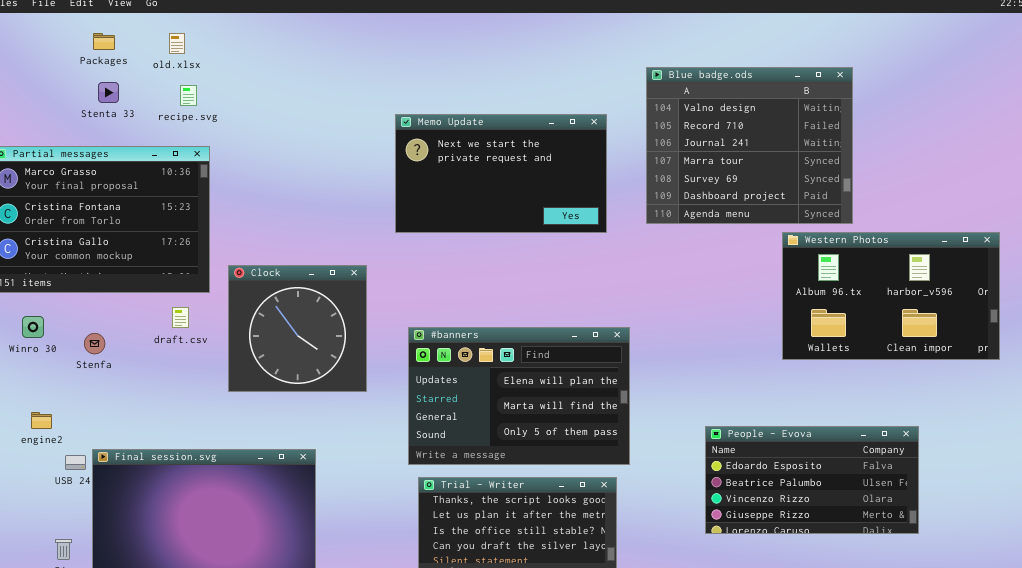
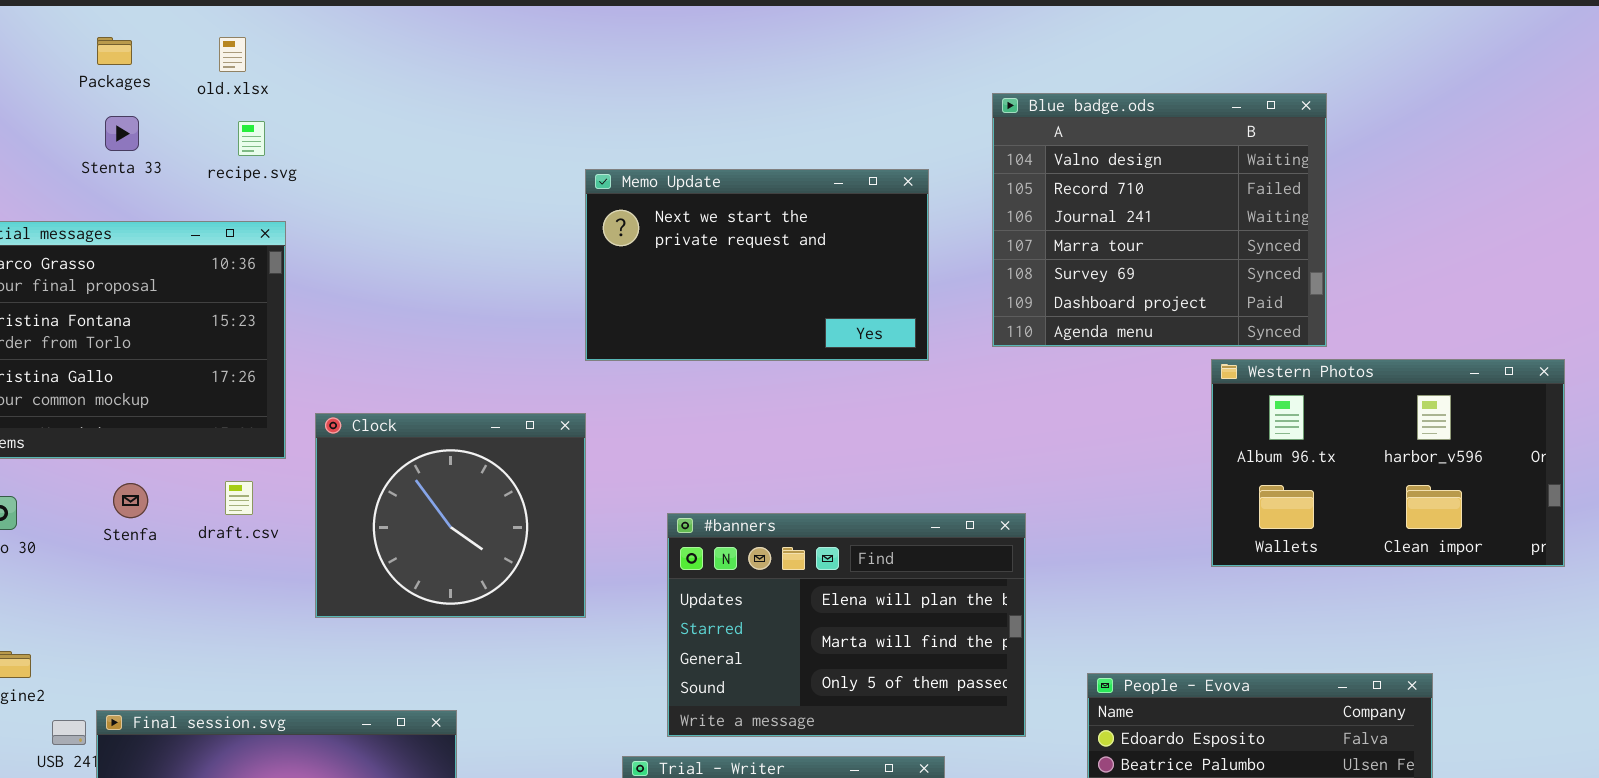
Clock: [228,265,367,392] -> [315,413,586,618], resized
#banners: [408,327,630,465] -> [667,513,1026,737], moved
Stenfa: [84,333,105,354] -> [113,483,148,518], moved

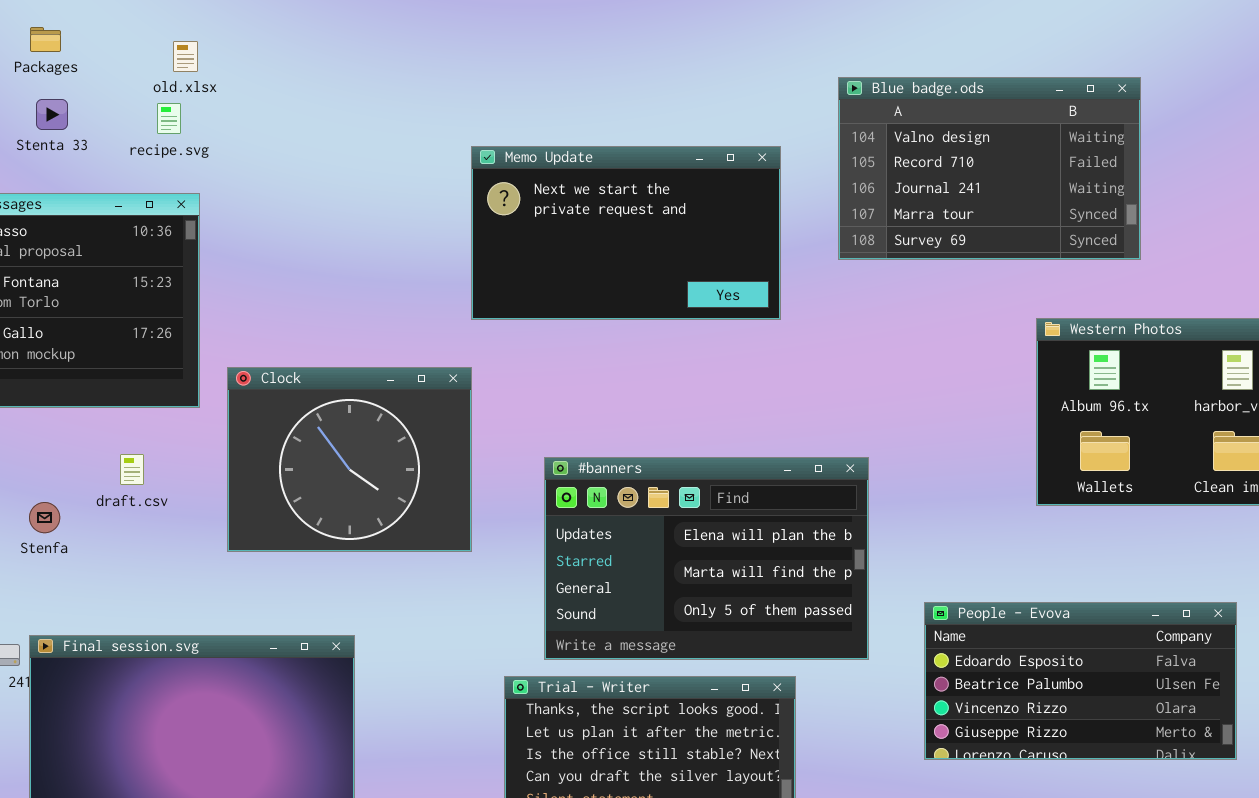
old.xlsx: [219,37,246,72] -> [173,41,198,72], moved
Blue badge.ods: [992,93,1327,347] -> [838,77,1141,260], resized
draft.csv: [225,481,253,515] -> [120,454,144,485], moved
Stenfa: [113,483,148,518] -> [29,502,60,533], moved

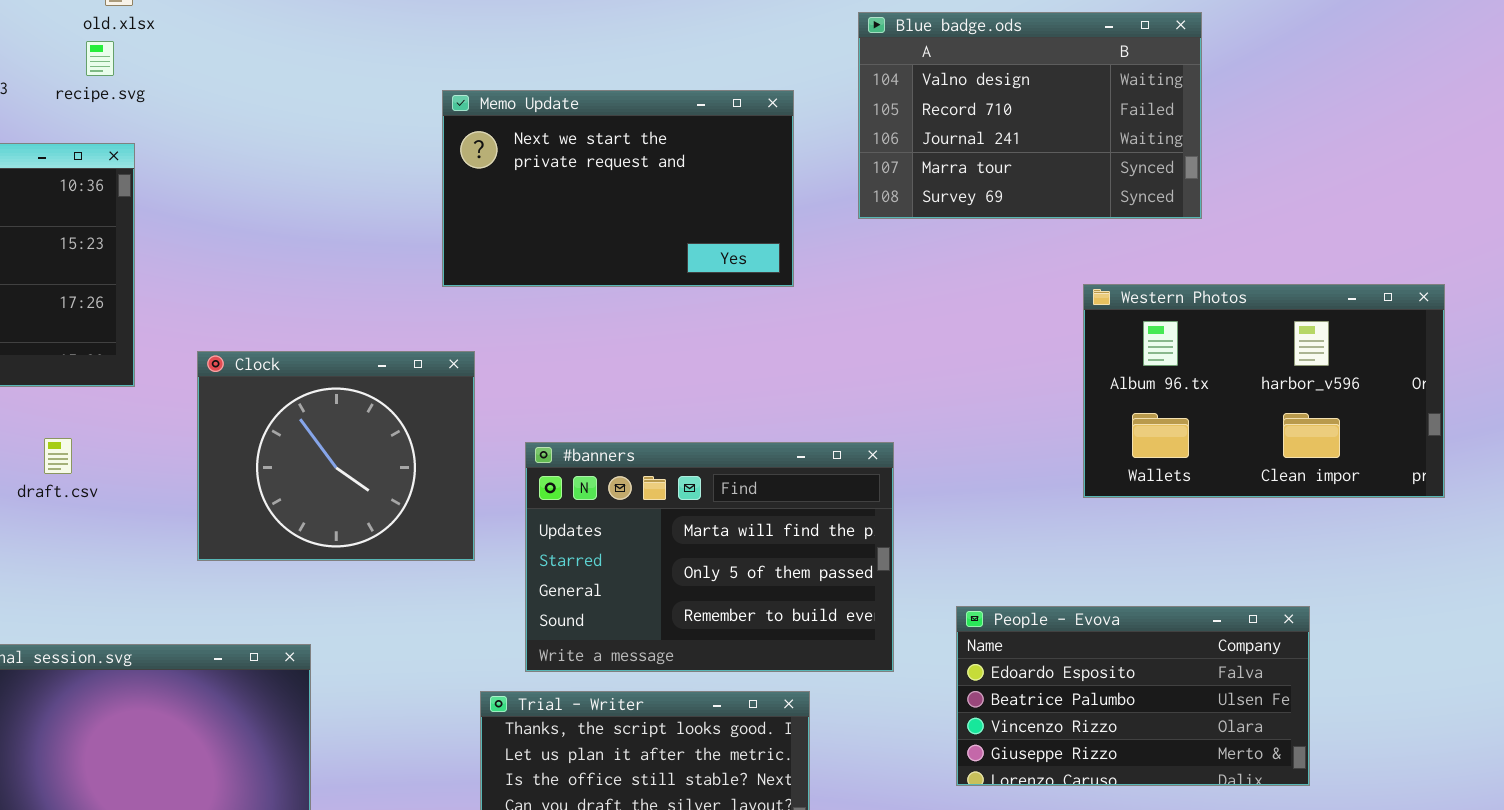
Clock: [227,367,472,552] -> [197,351,475,561], moved
#banners: [544,457,869,660] -> [525,442,894,672], scrolled down 1 row

